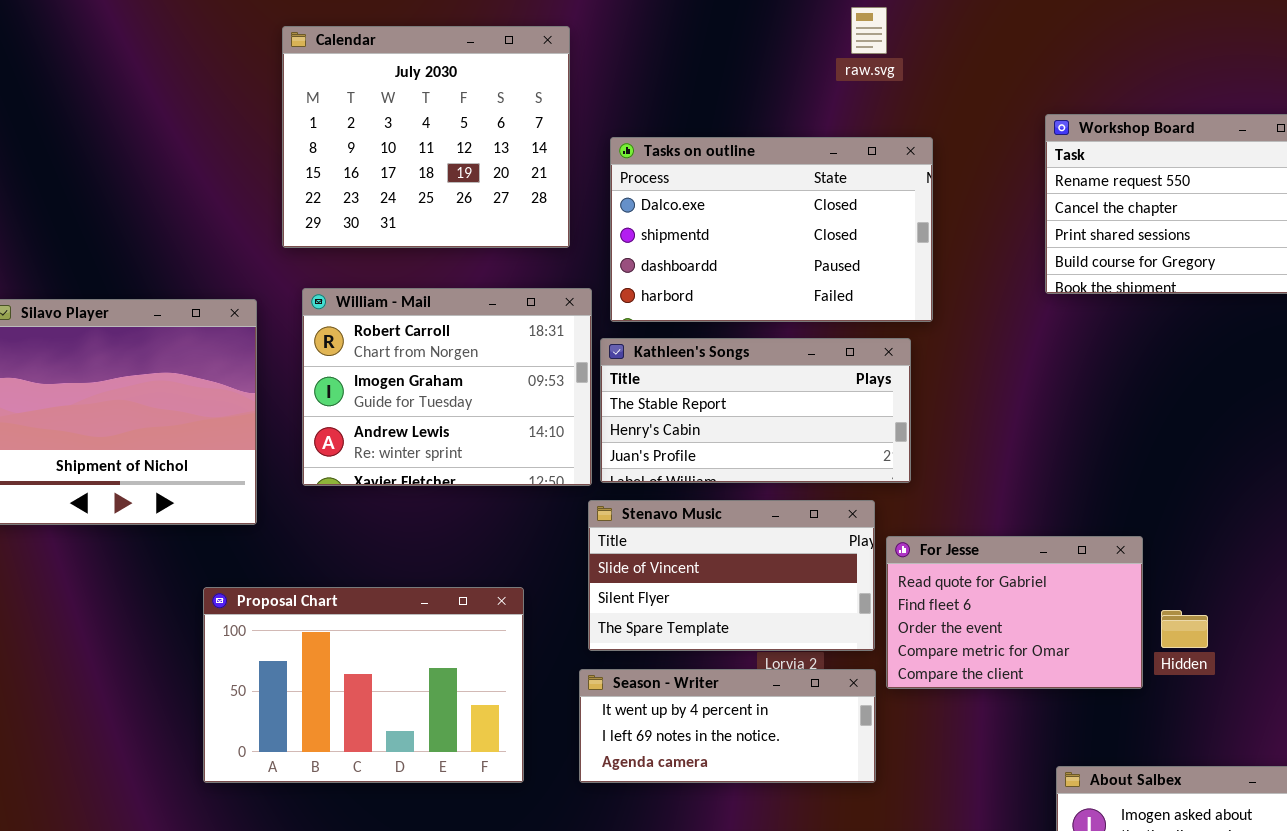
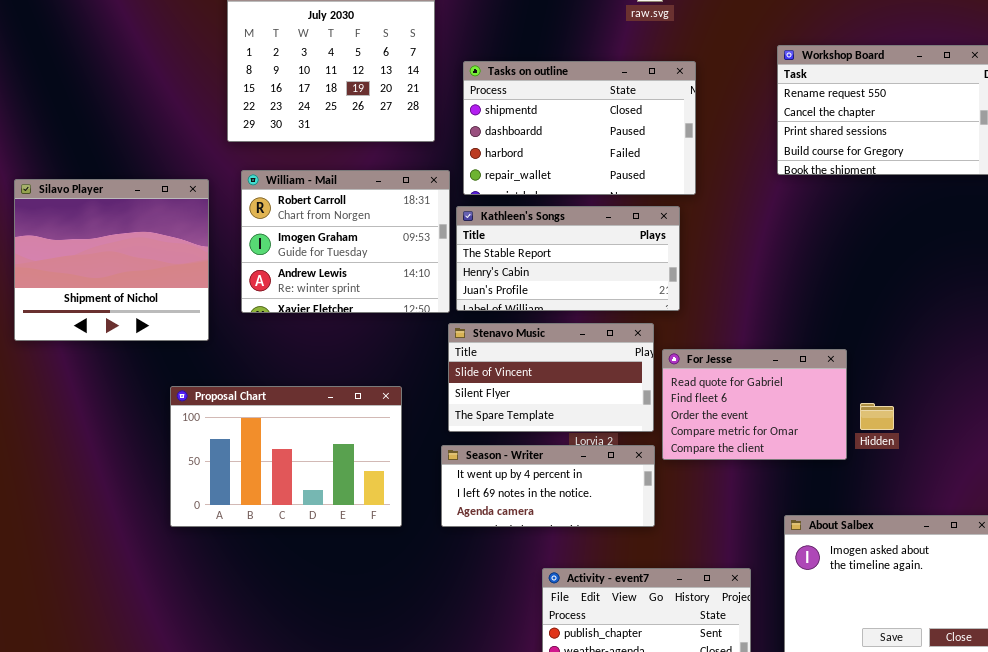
Tasks on outline: [610,137,933,322] -> [463,61,696,195], scrolled down 1 row

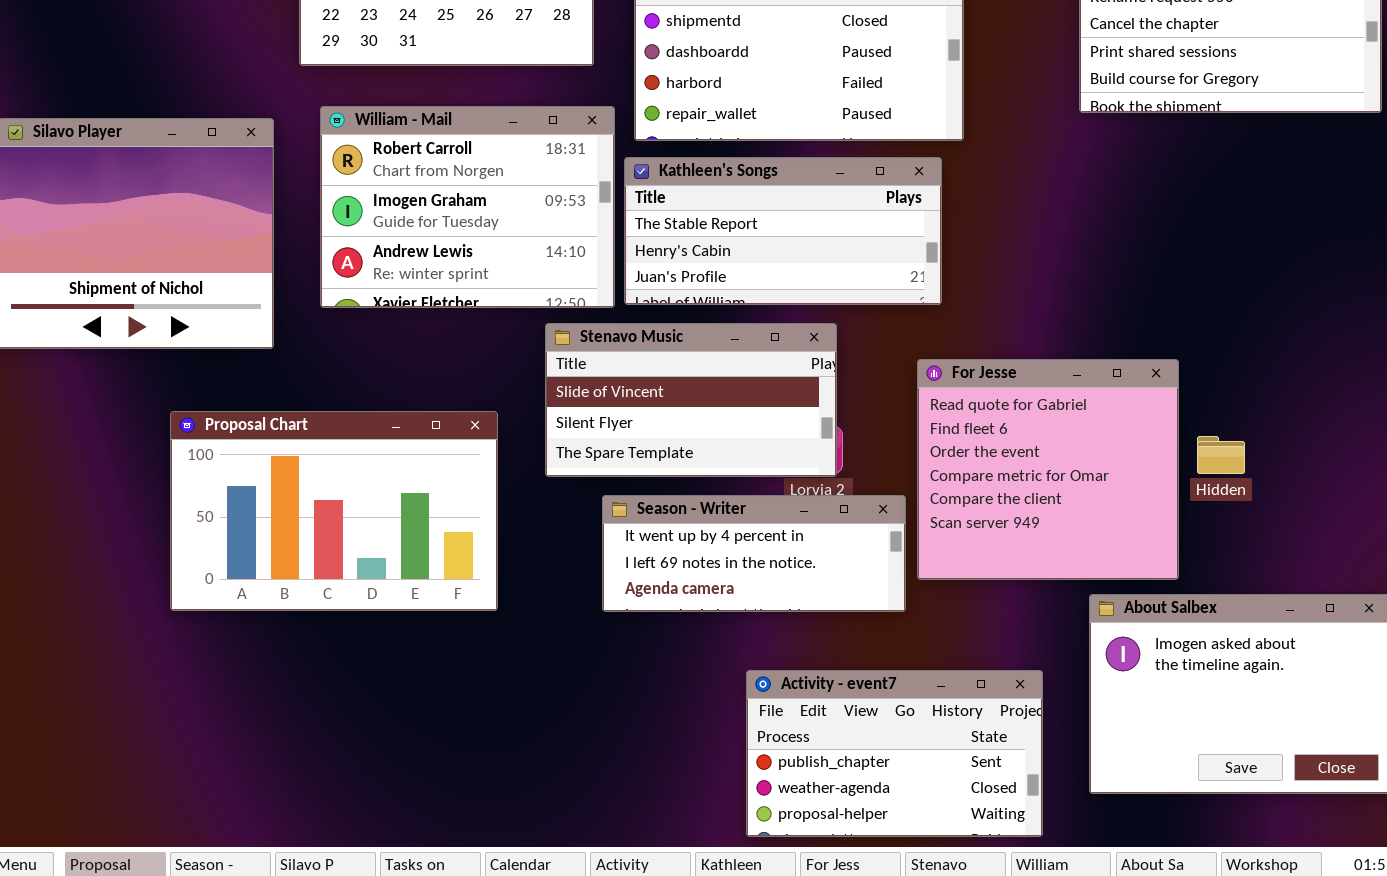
Stenavo Music: [448,323,654,432] -> [545,323,837,477], moved
For Jesse: [662,349,847,460] -> [917,359,1179,580], resized
Proposal Chart: [170,386,402,527] -> [170,411,498,611], moved

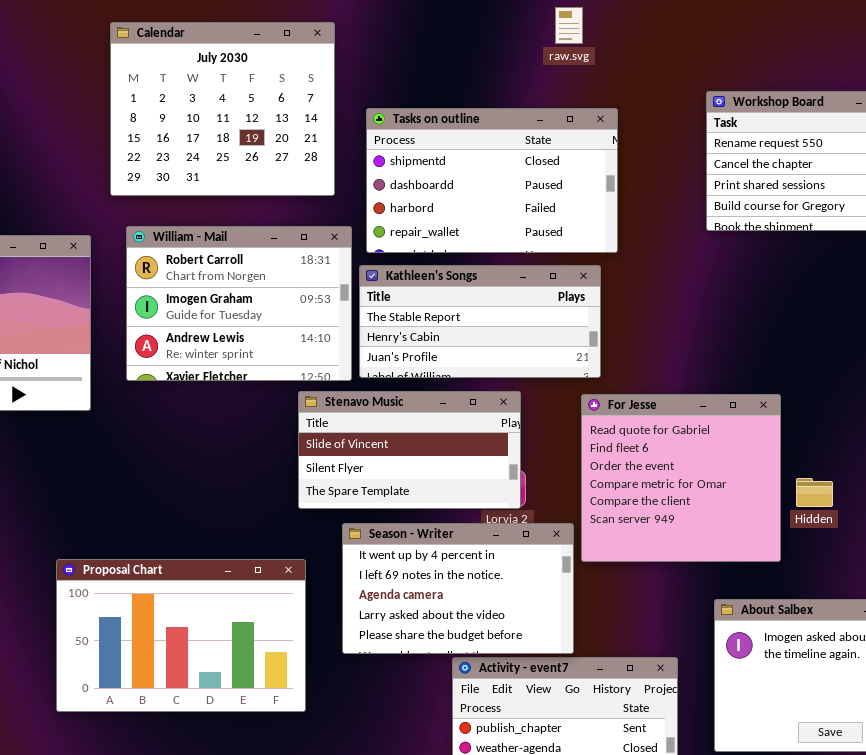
For Jesse: [917,359,1179,580] -> [581,394,781,562], moved
Proposal Chart: [170,411,498,611] -> [56,559,306,712], moved
Season - Writer: [602,495,906,612] -> [342,523,574,654], resized

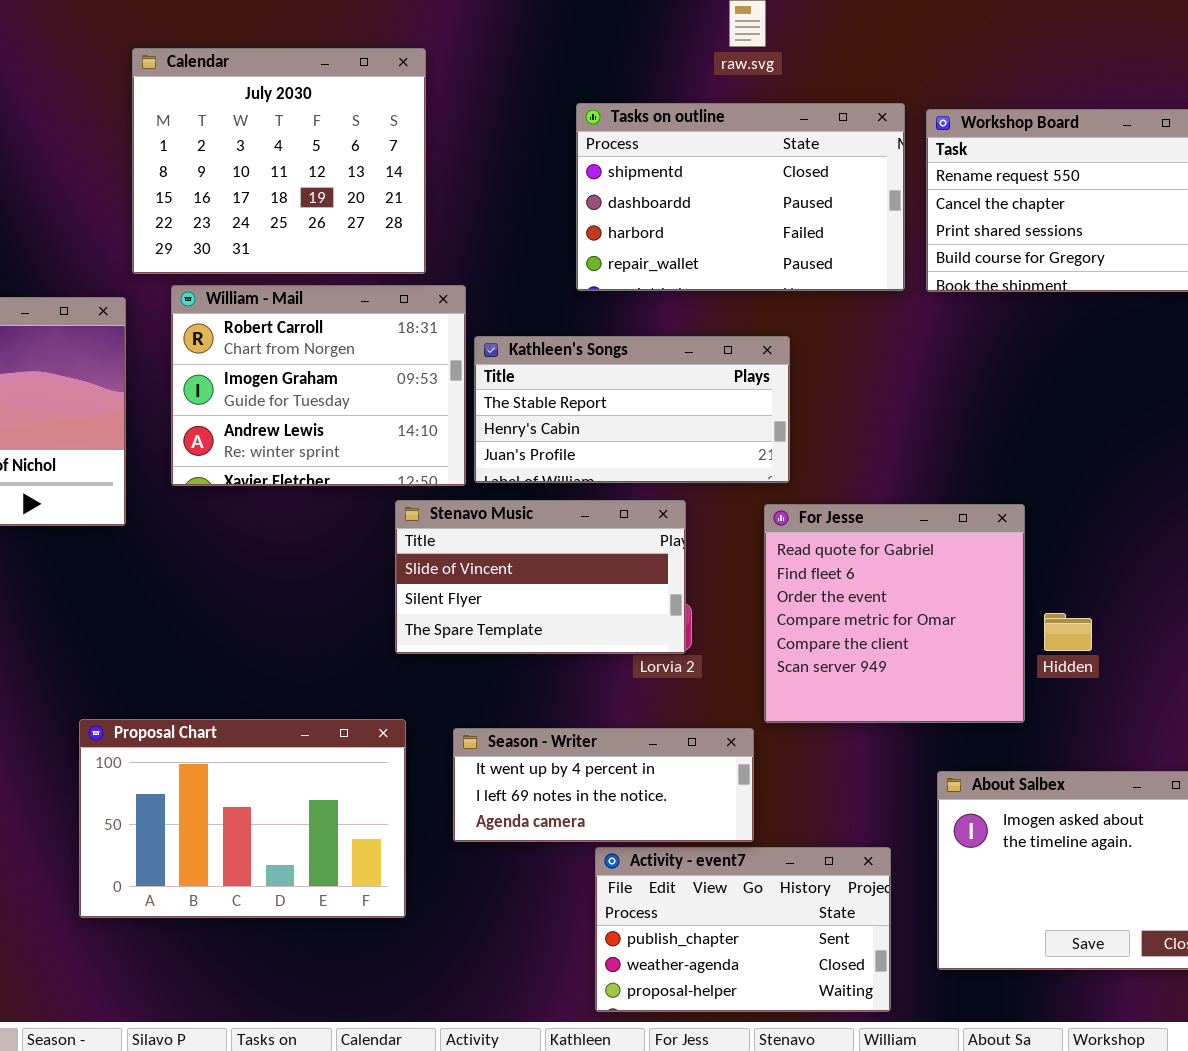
Calendar: [110,22,335,196] -> [132,48,426,274], moved
Tasks on outline: [366,108,618,253] -> [576,103,905,291], moved
Season - Writer: [342,523,574,654] -> [453,728,754,842], resized

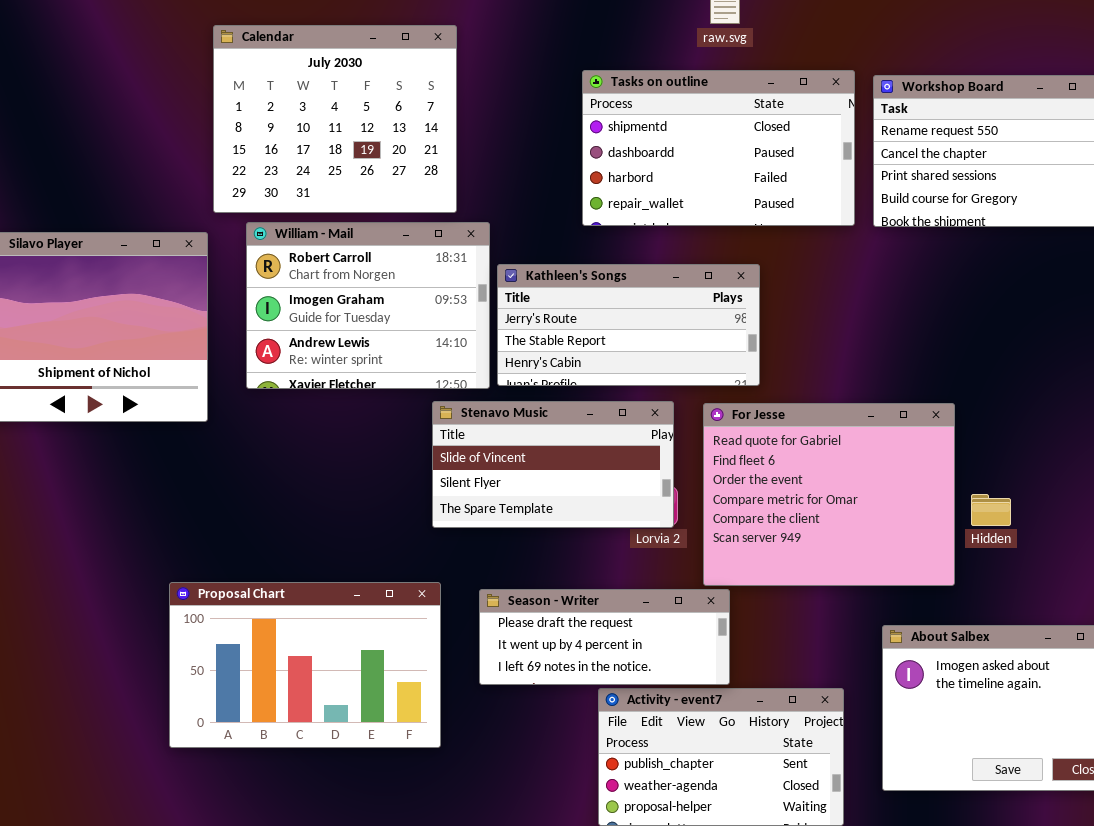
Kathleen's Songs: [474,336,790,483] -> [497,264,760,386], scrolled up 1 row
For Jesse: [764,504,1025,723] -> [703,403,955,586], resized
Season - Writer: [453,728,754,842] -> [479,589,730,685], scrolled up 1 row

